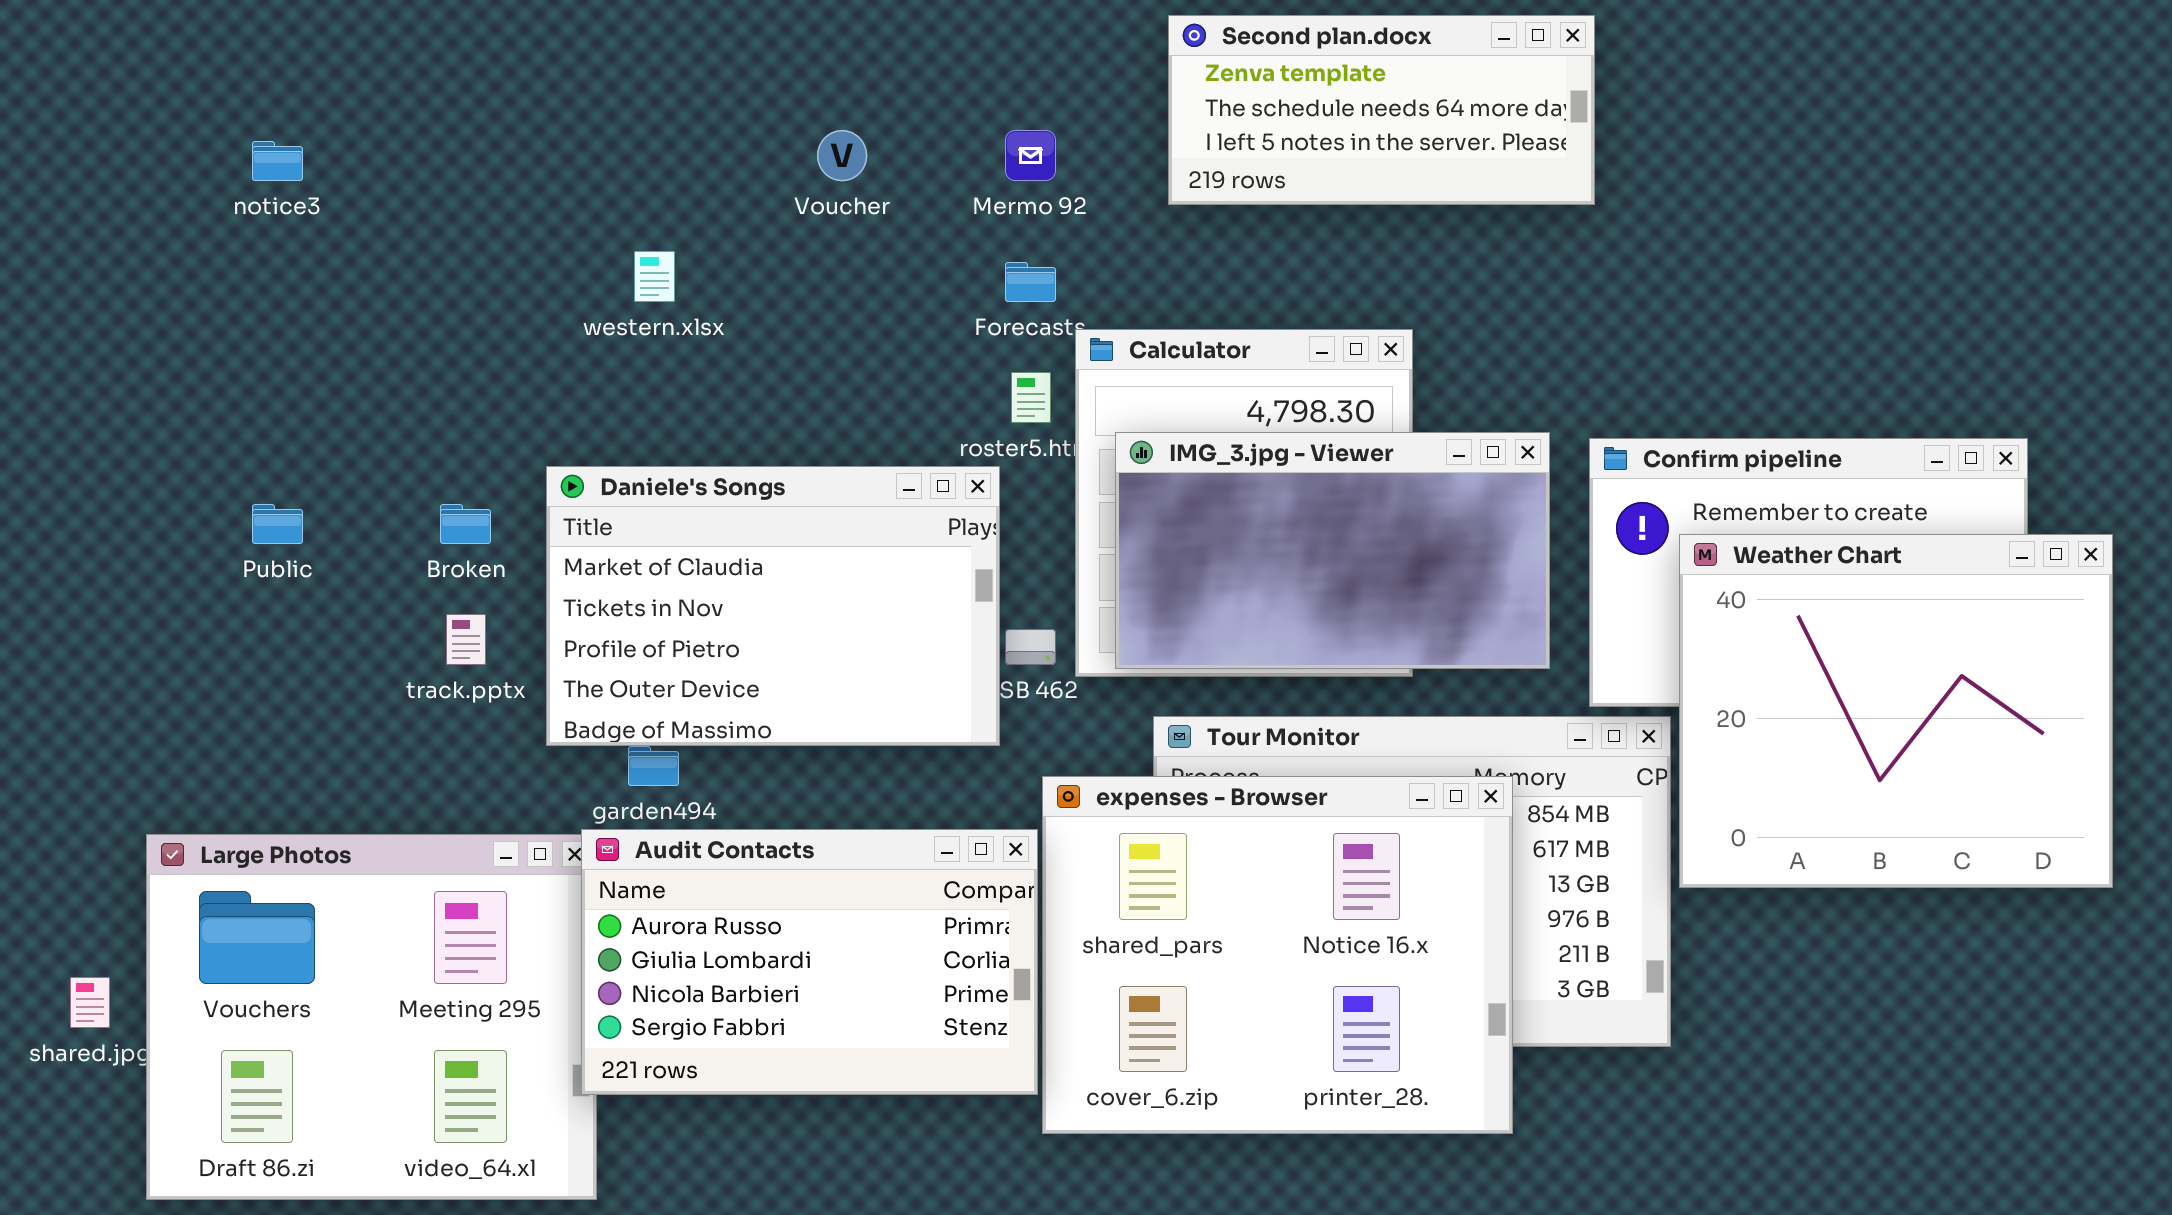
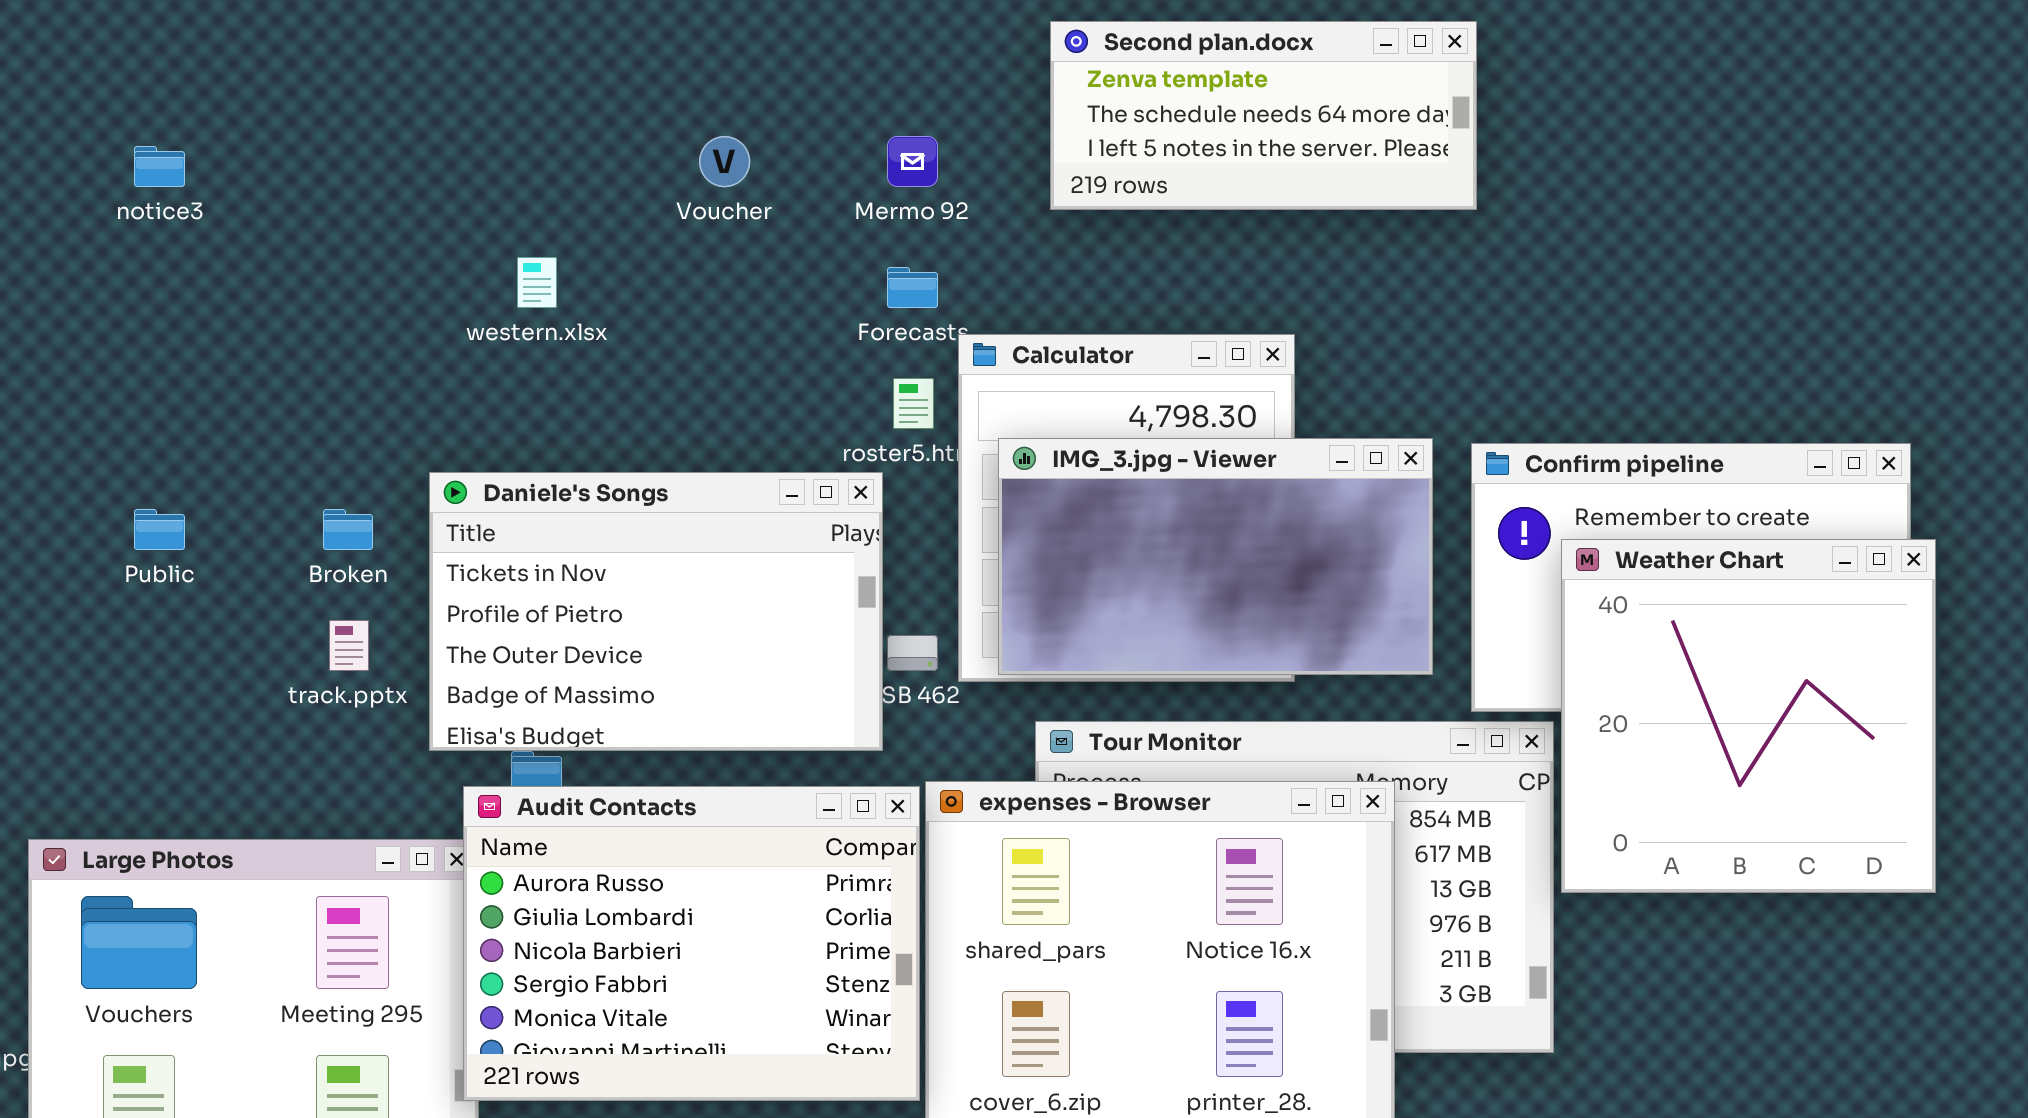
Daniele's Songs: [546,466,1000,746] -> [429,472,883,751], scrolled down 1 row
Weather Chart: [1679,534,2113,888] -> [1561,539,1936,893], resized
Audit Contacts: [581,829,1038,1095] -> [463,786,920,1101], resized

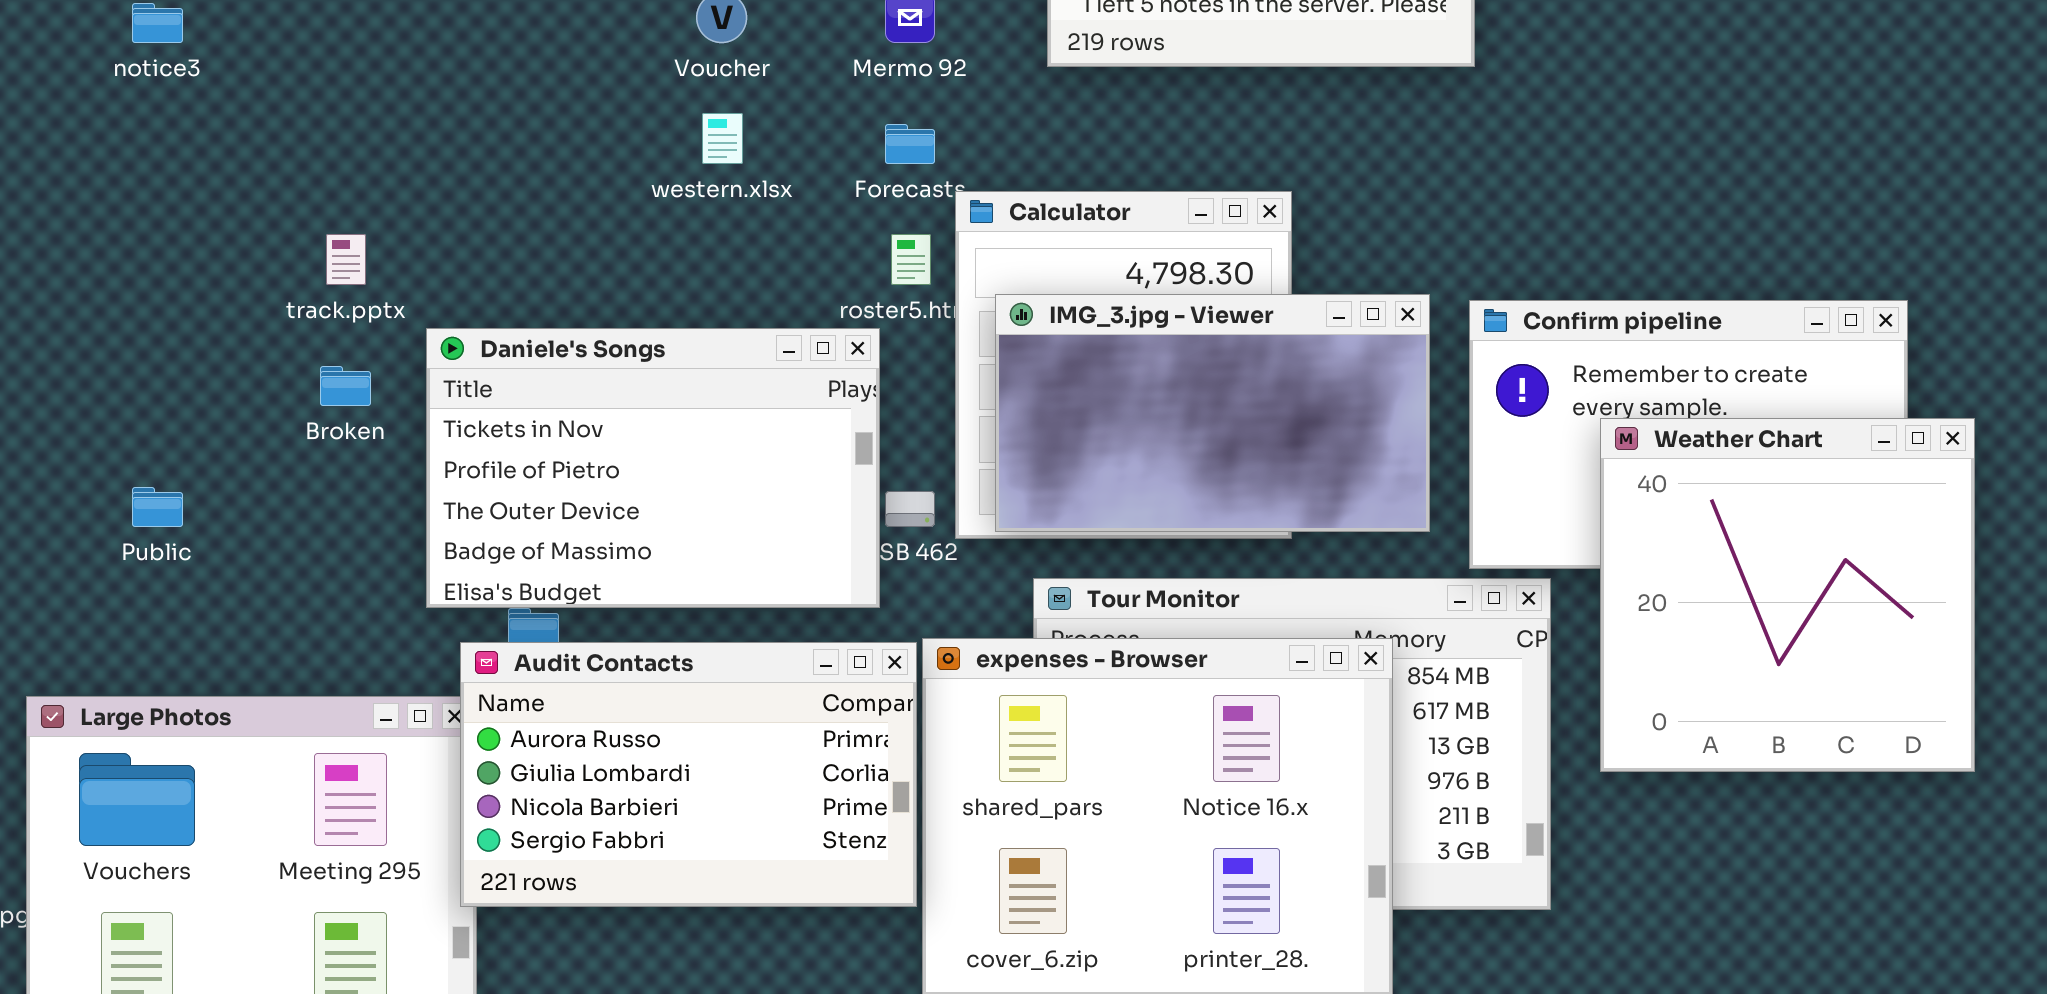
western.xlsx: [517,257,557,308] -> [702,113,743,164], moved
Public: [134,509,185,550] -> [132,487,183,527], moved
Weather Chart: [1561,539,1936,893] -> [1600,418,1975,772], moved
track.pptx: [329,620,369,671] -> [326,234,366,285], moved
Audit Contacts: [463,786,920,1101] -> [460,642,917,907], resized

